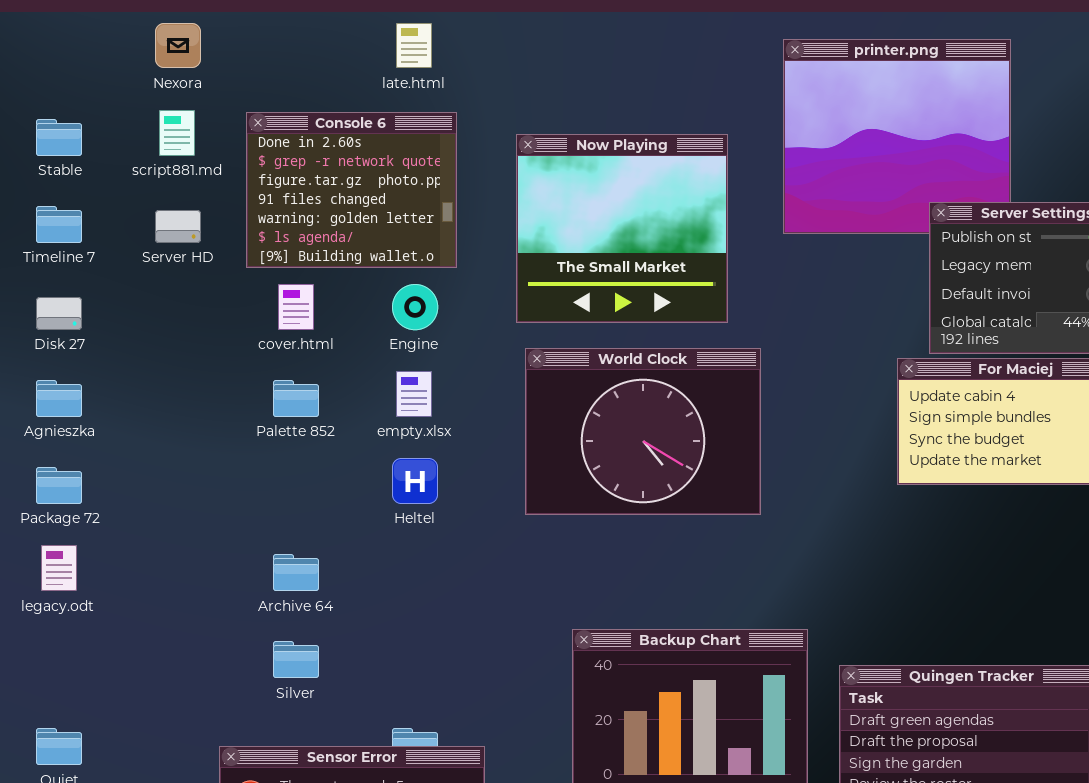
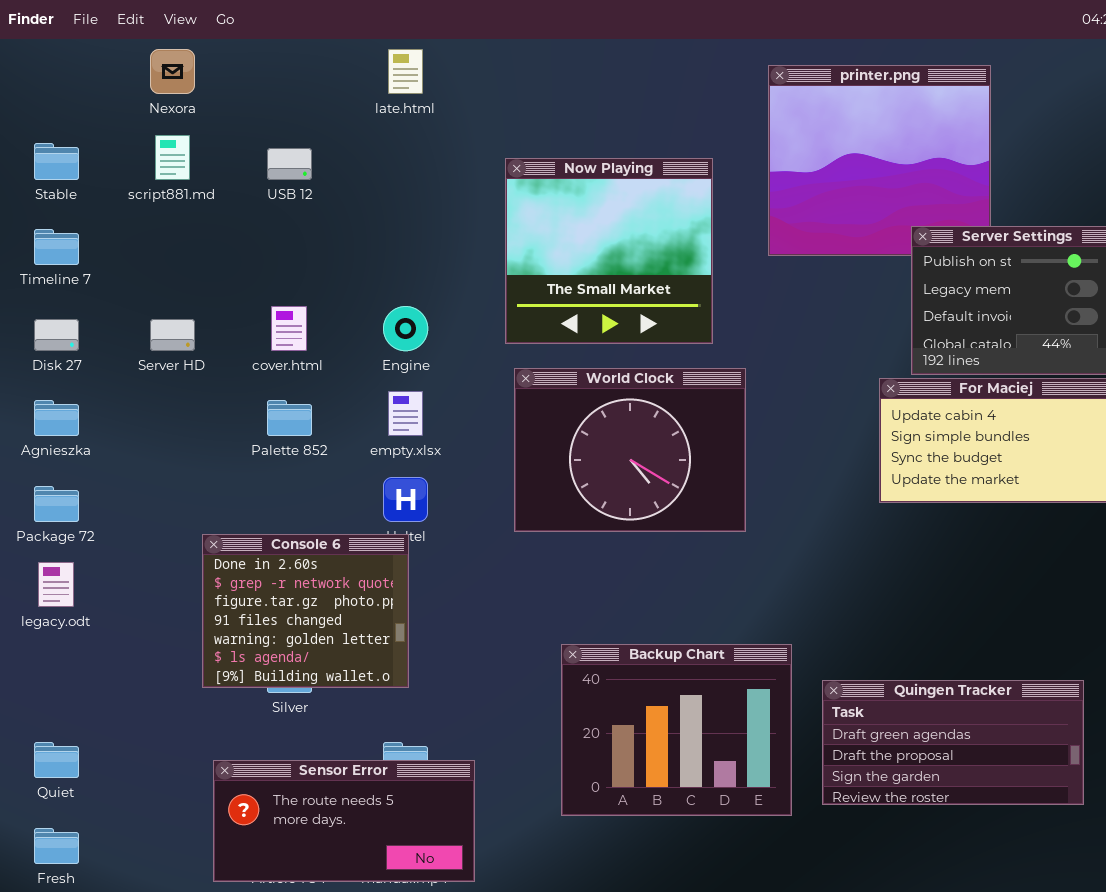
Console 6: [246,112,457,268] -> [202,534,409,688], moved
Server HD: [155,210,201,243] -> [150,319,195,351], moved

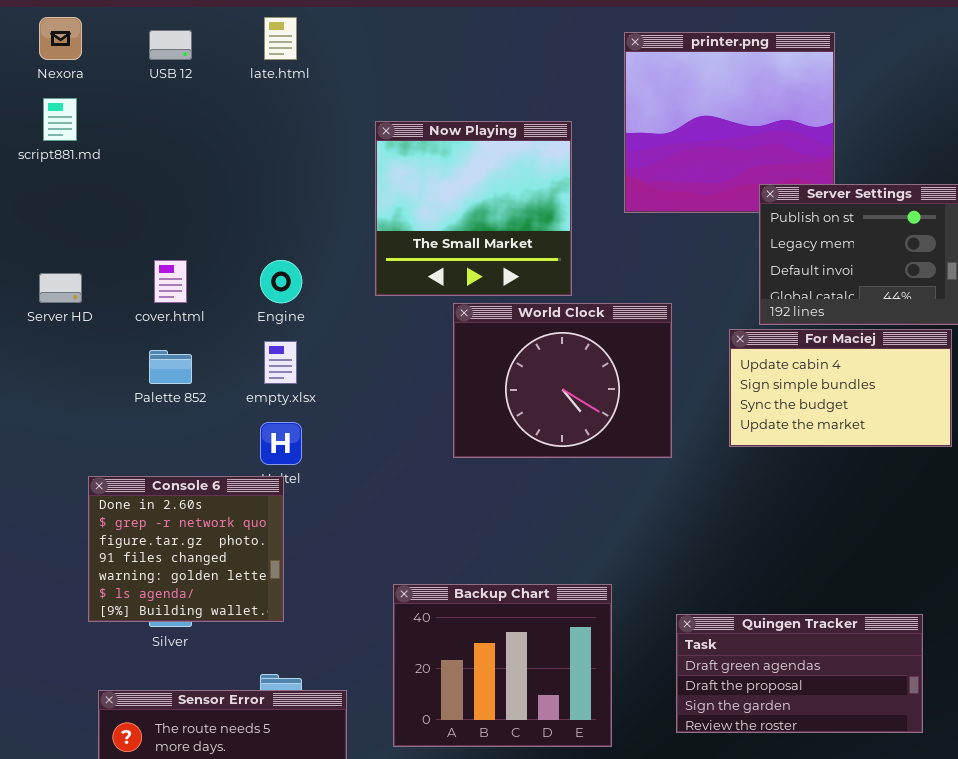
USB 12: [267,148,312,180] -> [149,30,192,60], moved
World Clock: [514,368,746,532] -> [453,303,672,458], moved
Backup Chart: [561,644,792,816] -> [393,584,612,747], moved

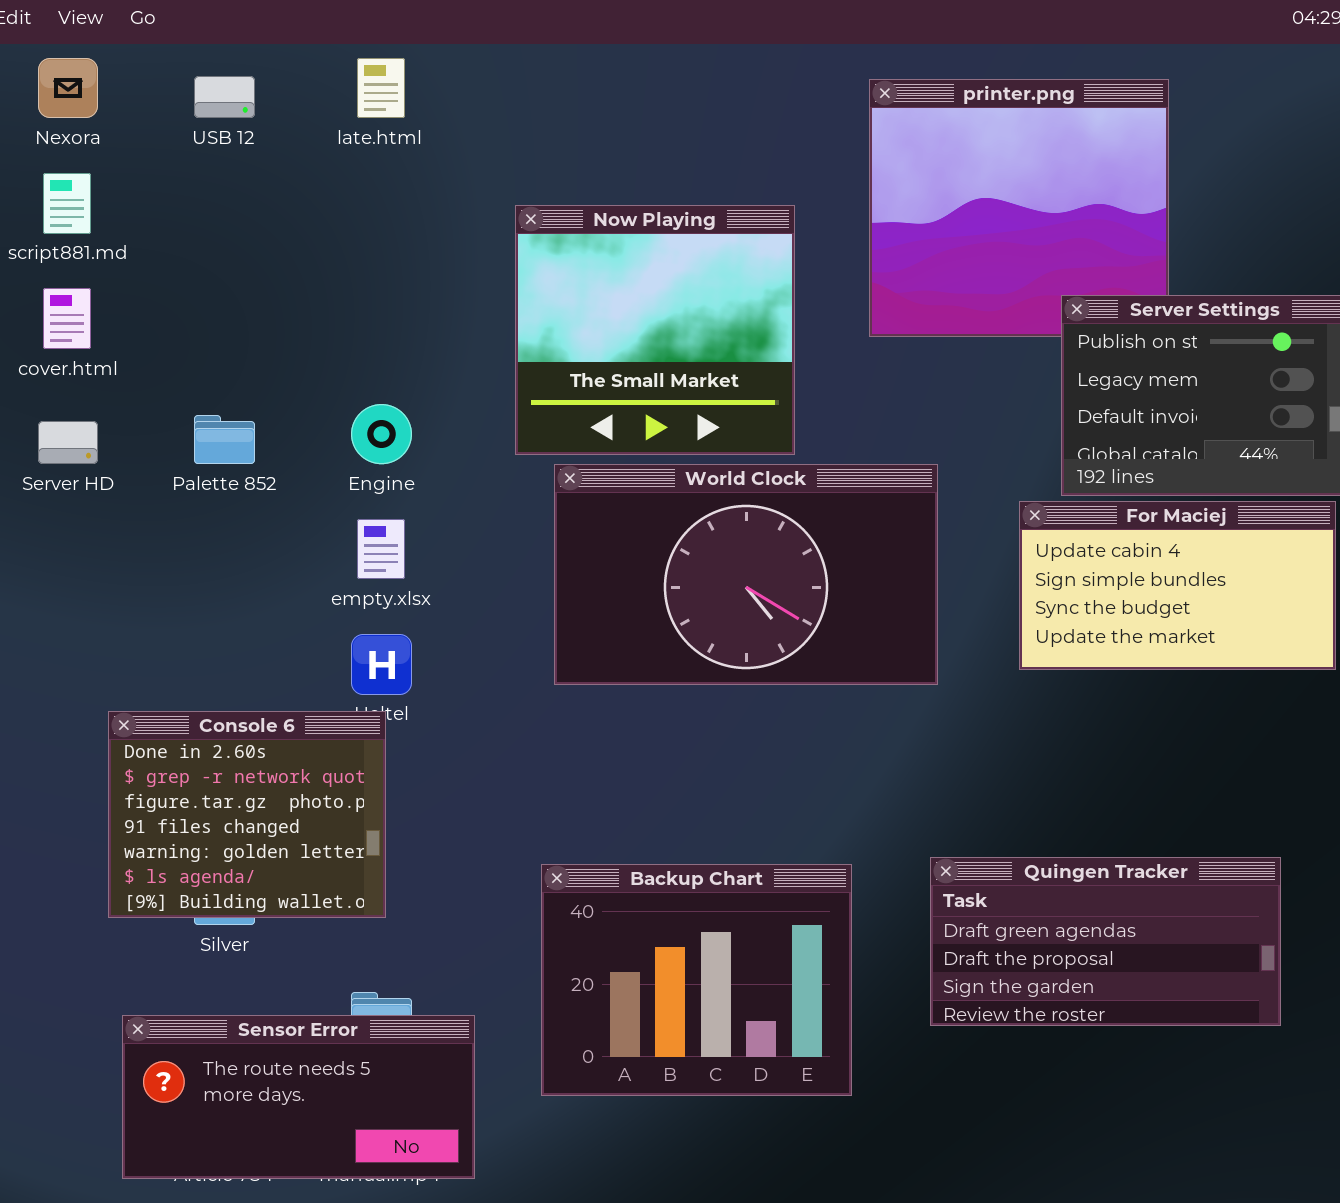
cover.html: [154,260,187,303] -> [43,288,91,349], moved
World Clock: [453,303,672,458] -> [554,464,938,685], resized
Palette 852: [149,350,192,384] -> [194,415,255,464], moved
Quingen Tracker: [676,614,923,733] -> [930,857,1281,1026], moved

